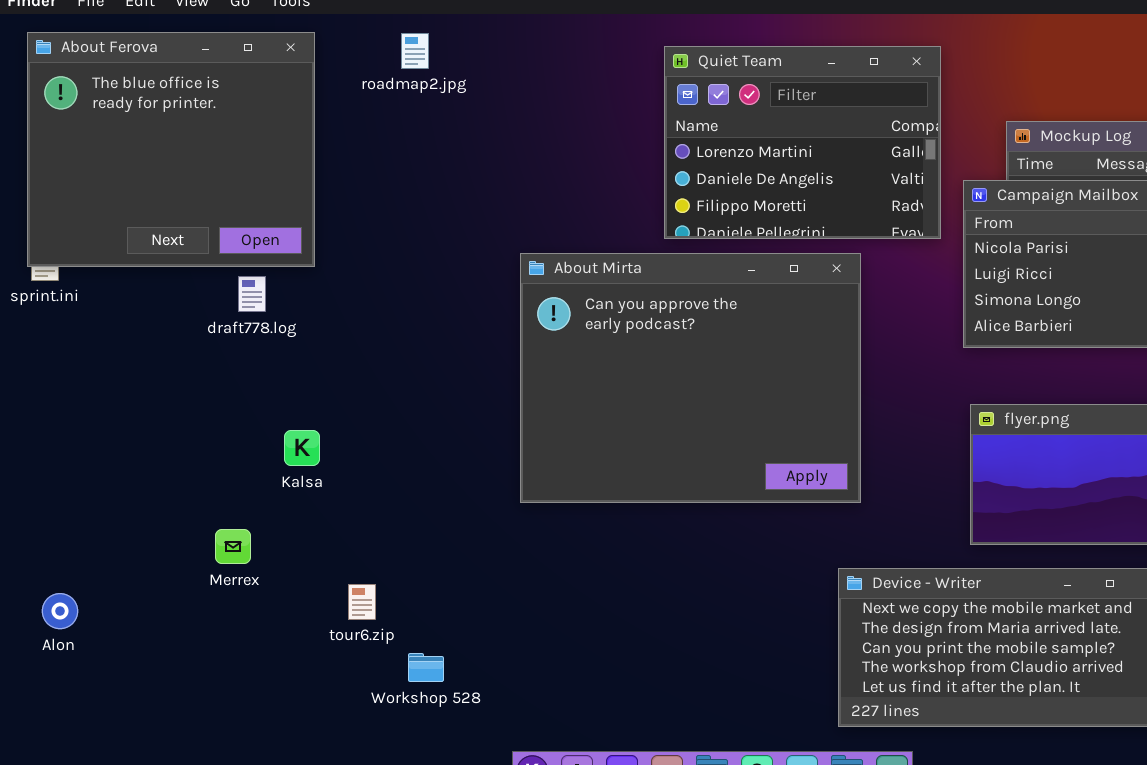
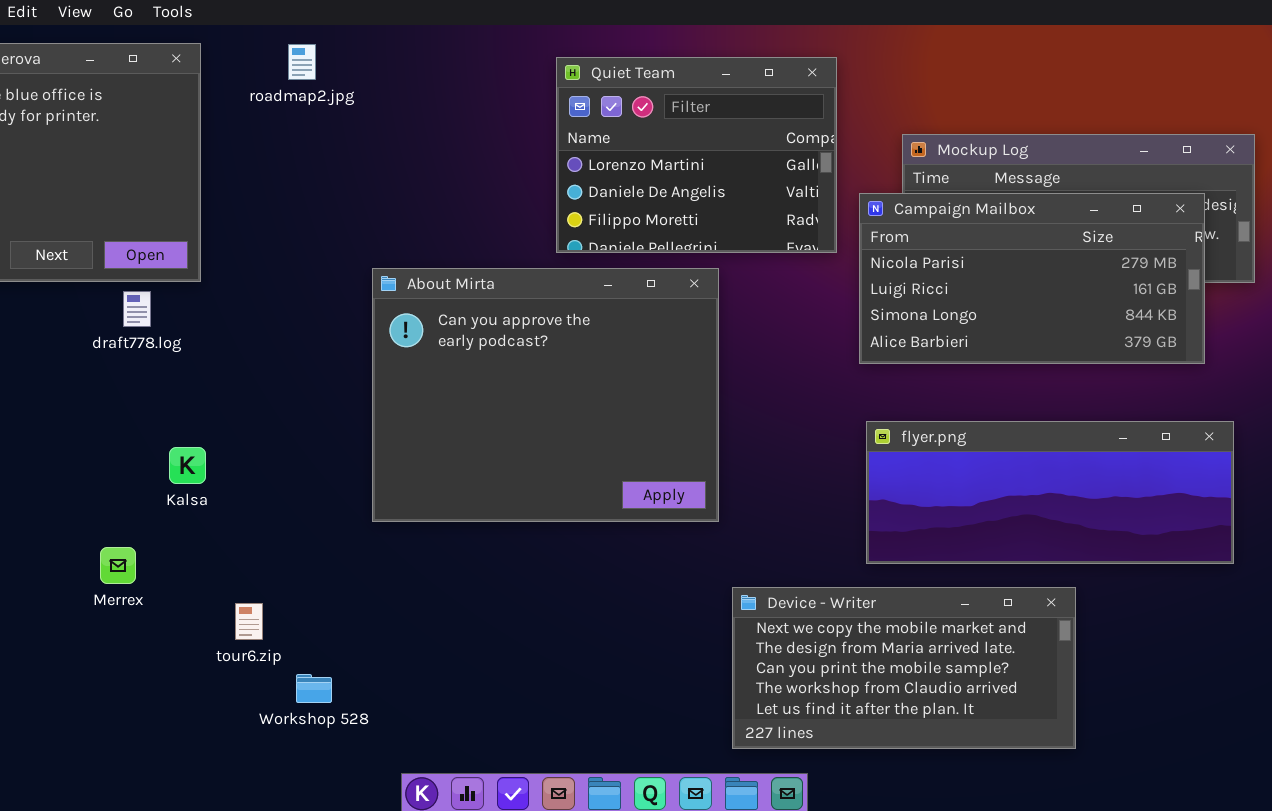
About Mirta: [520,253,861,503] -> [372,268,719,522], moved

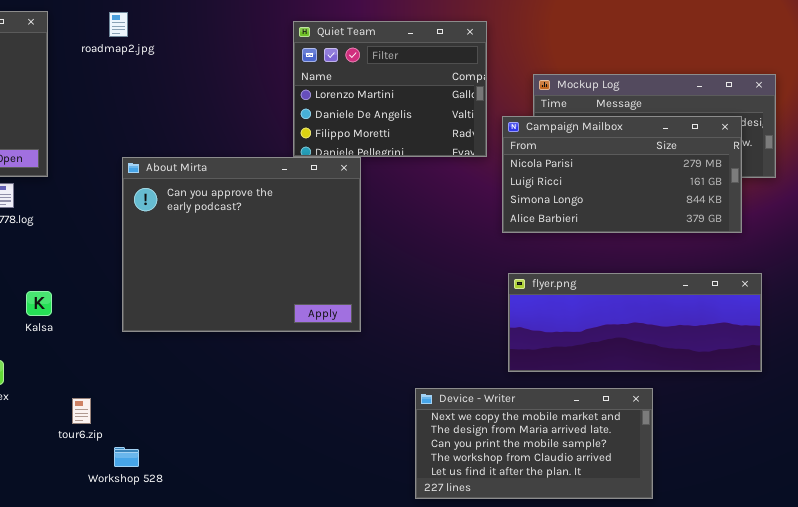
About Mirta: [372,268,719,522] -> [122,157,361,332], moved

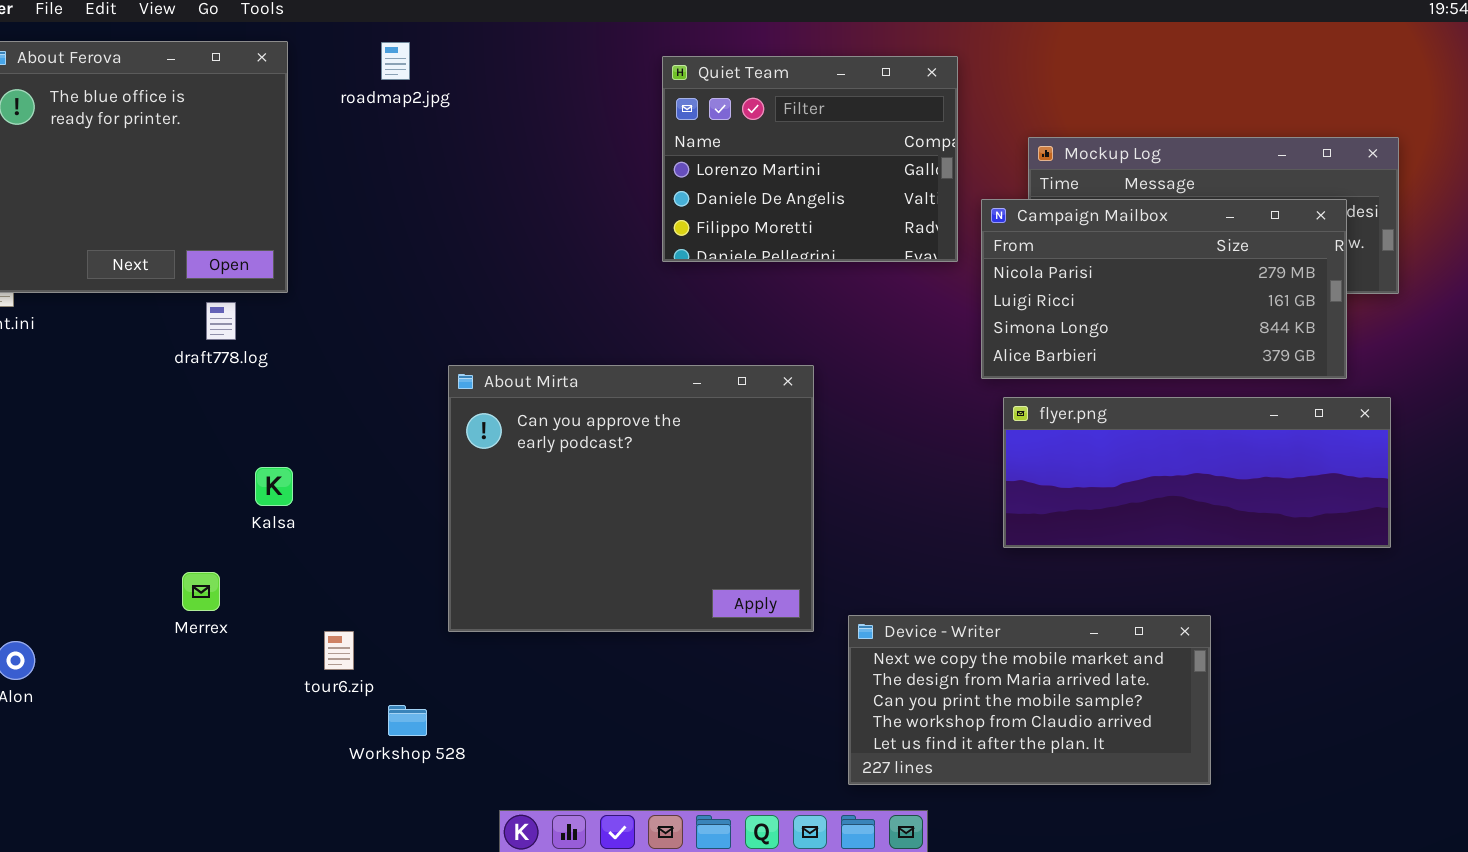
About Mirta: [122,157,361,332] -> [448,365,814,632], moved
flyer.png: [508,273,762,372] -> [1003,397,1391,548], moved

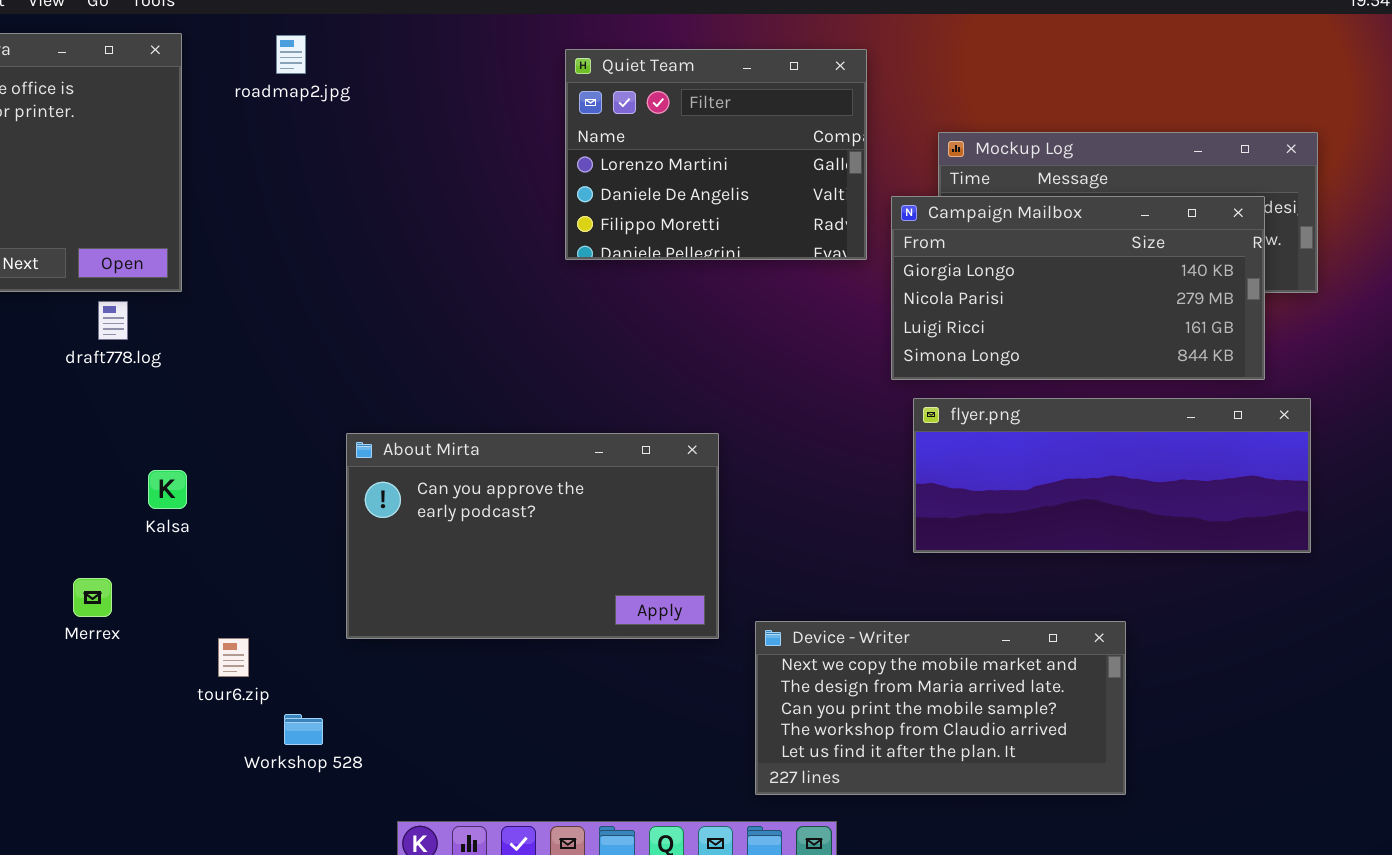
Campaign Mailbox: [981,199,1347,379] -> [891,196,1265,380], scrolled up 1 row
About Mirta: [448,365,814,632] -> [346,433,719,639], resized

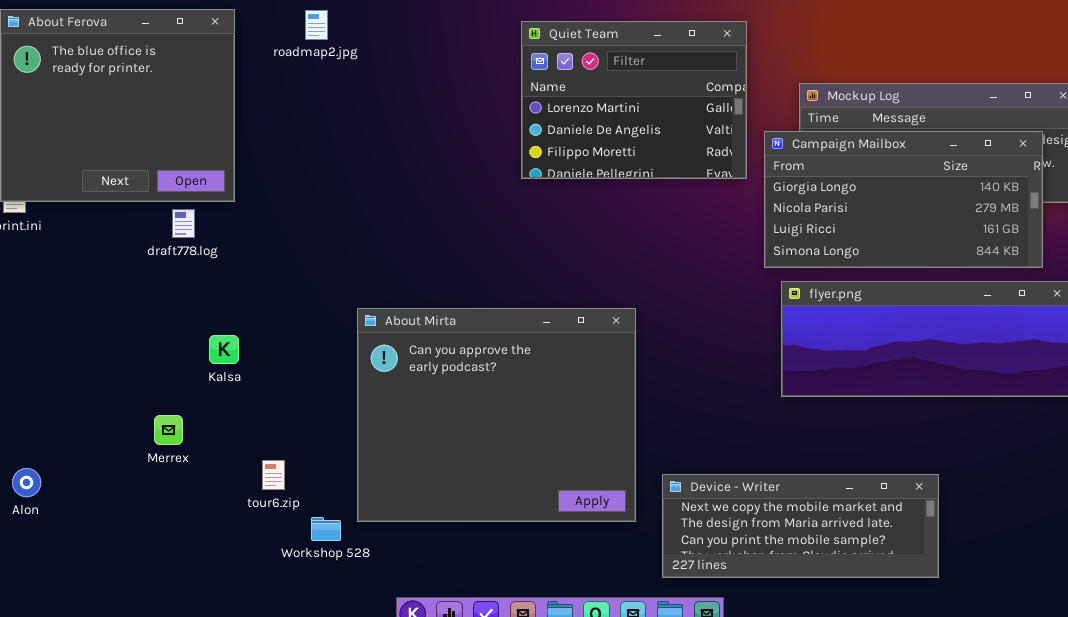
About Mirta: [346,433,719,639] -> [357,308,636,522], resized
Device - Writer: [755,621,1126,795] -> [662,474,939,578], resized

